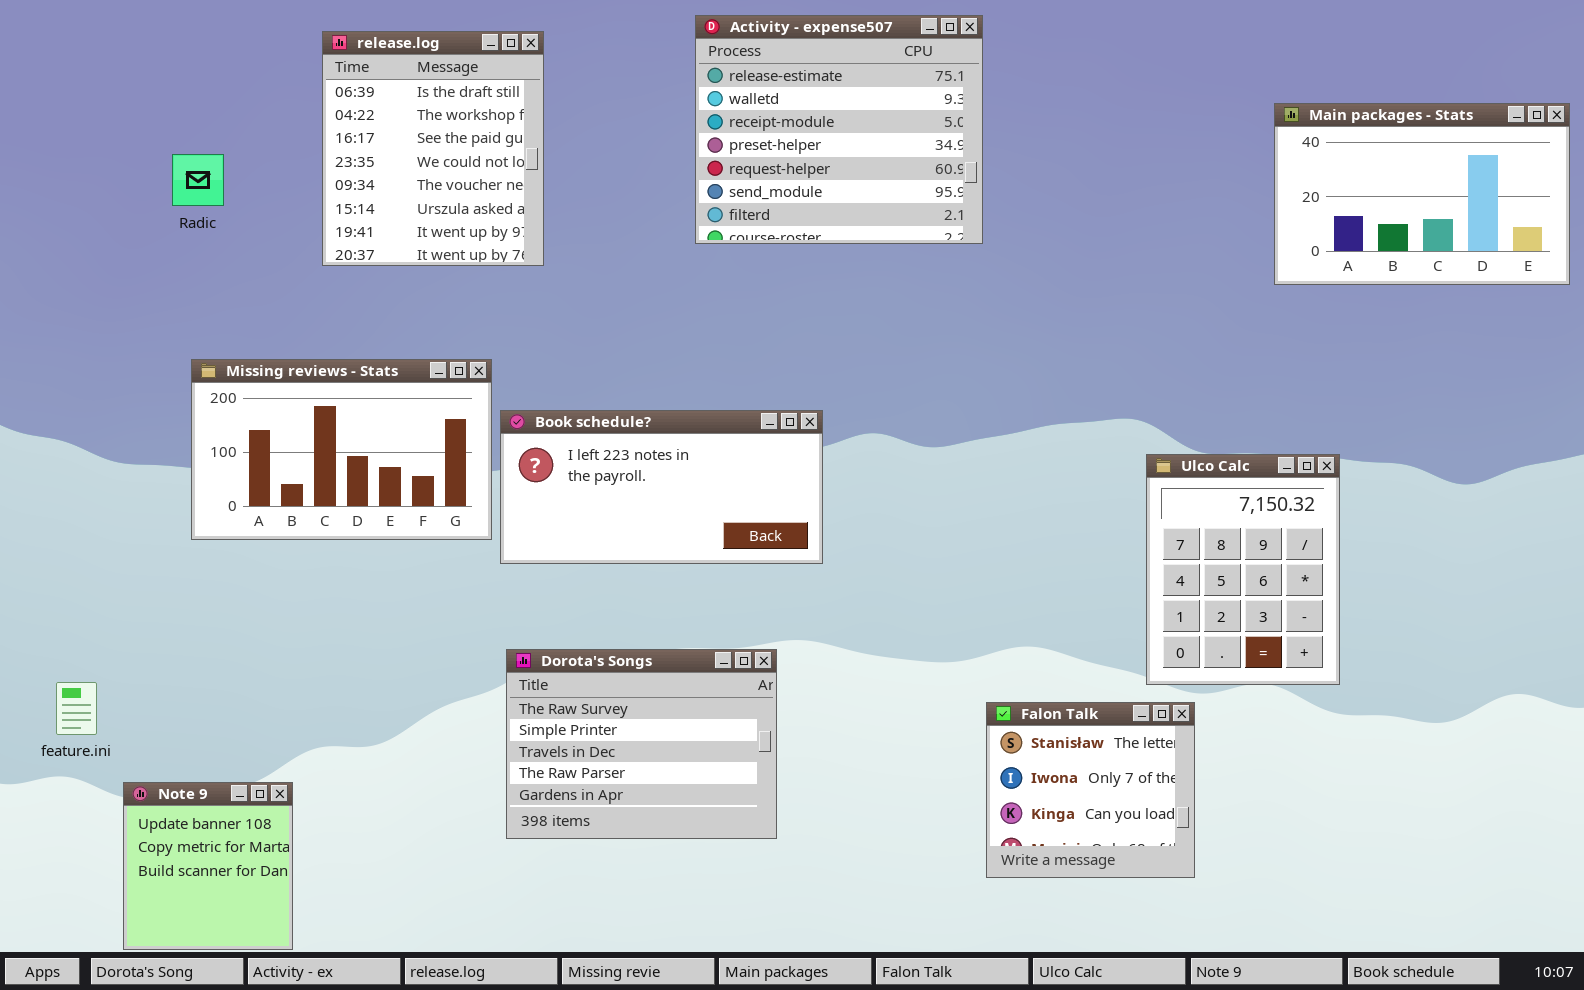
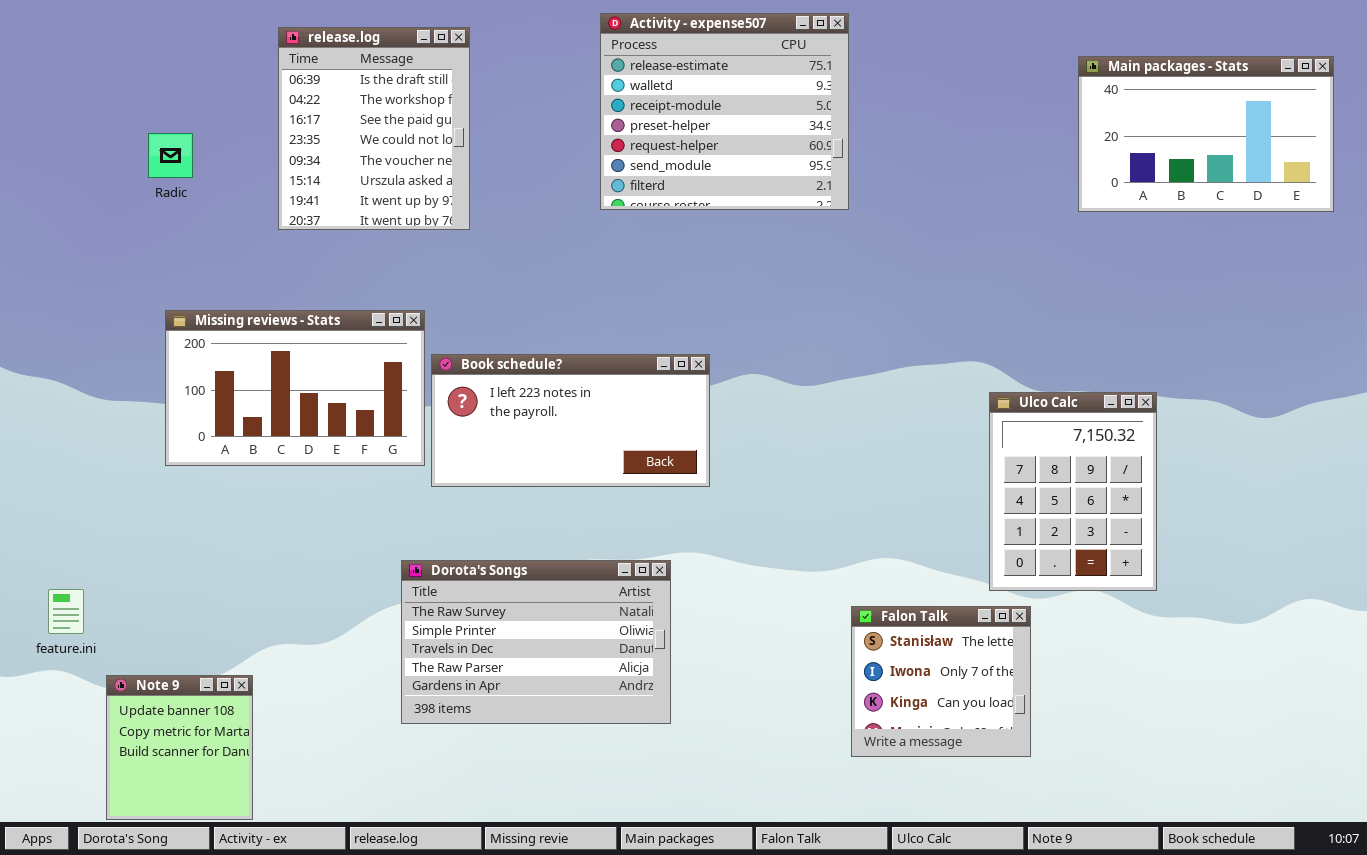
Main packages - Stats: [1274,103,1570,285] -> [1078,56,1334,212], moved
Dorota's Songs: [506,649,777,839] -> [401,560,671,724], resized

